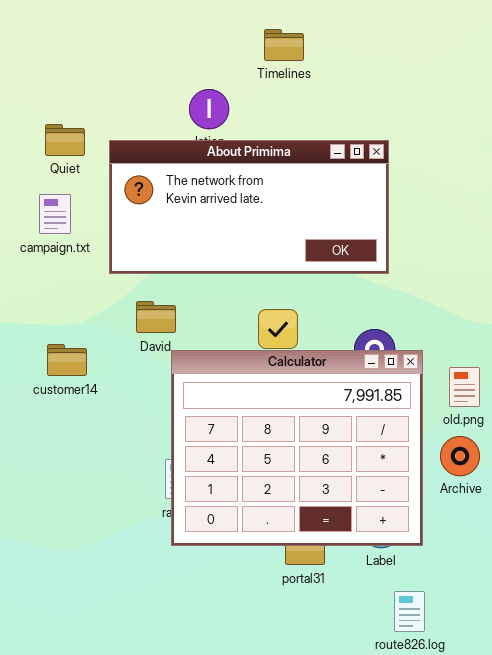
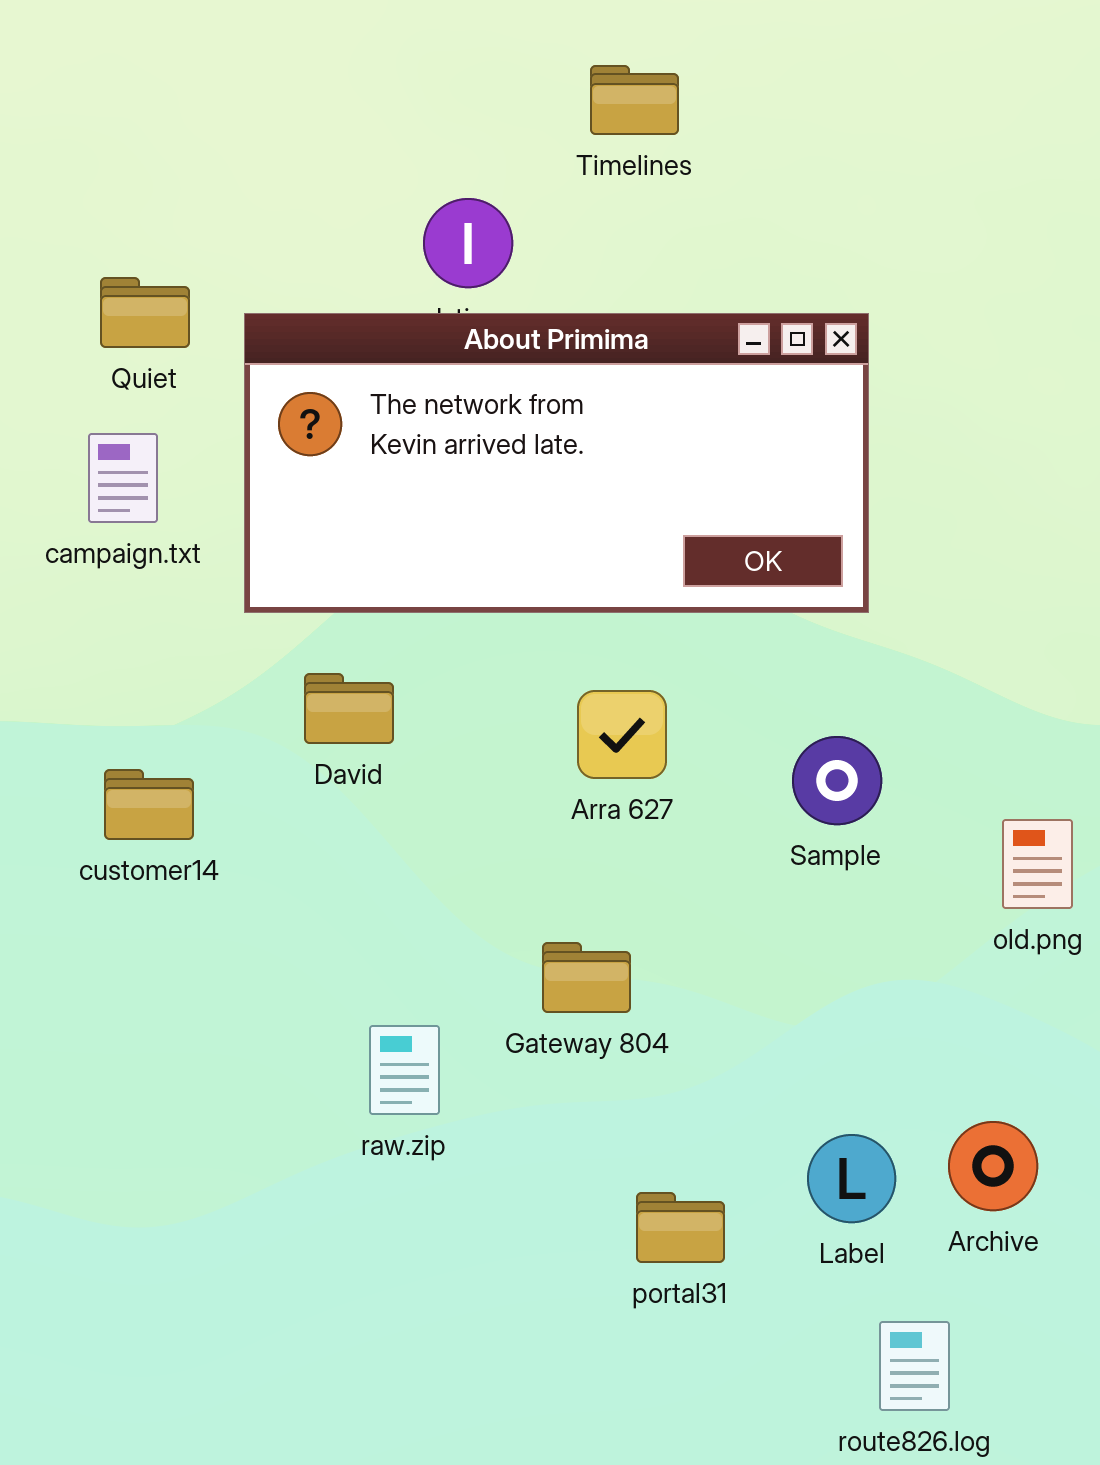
Calculator: [171,350,423,546] -> none, closed
Archive: [440,436,480,476] -> [948,1121,1038,1211], moved

